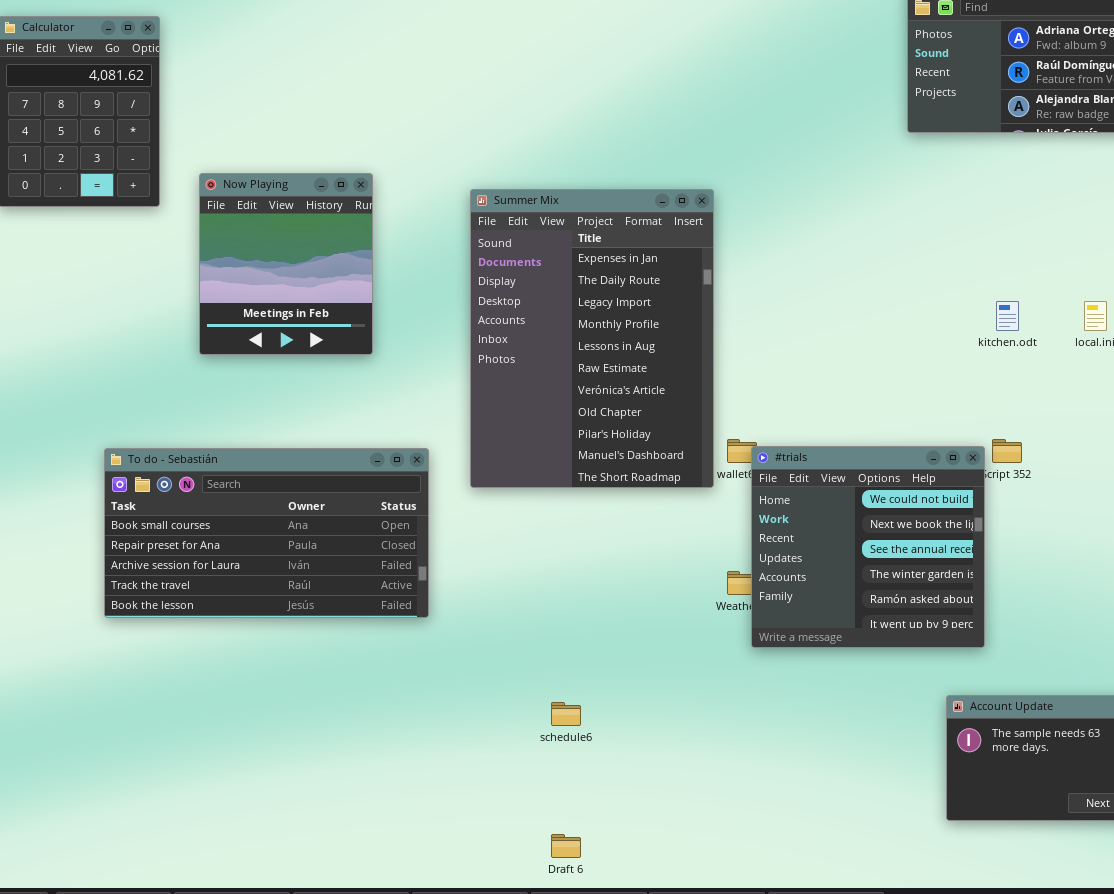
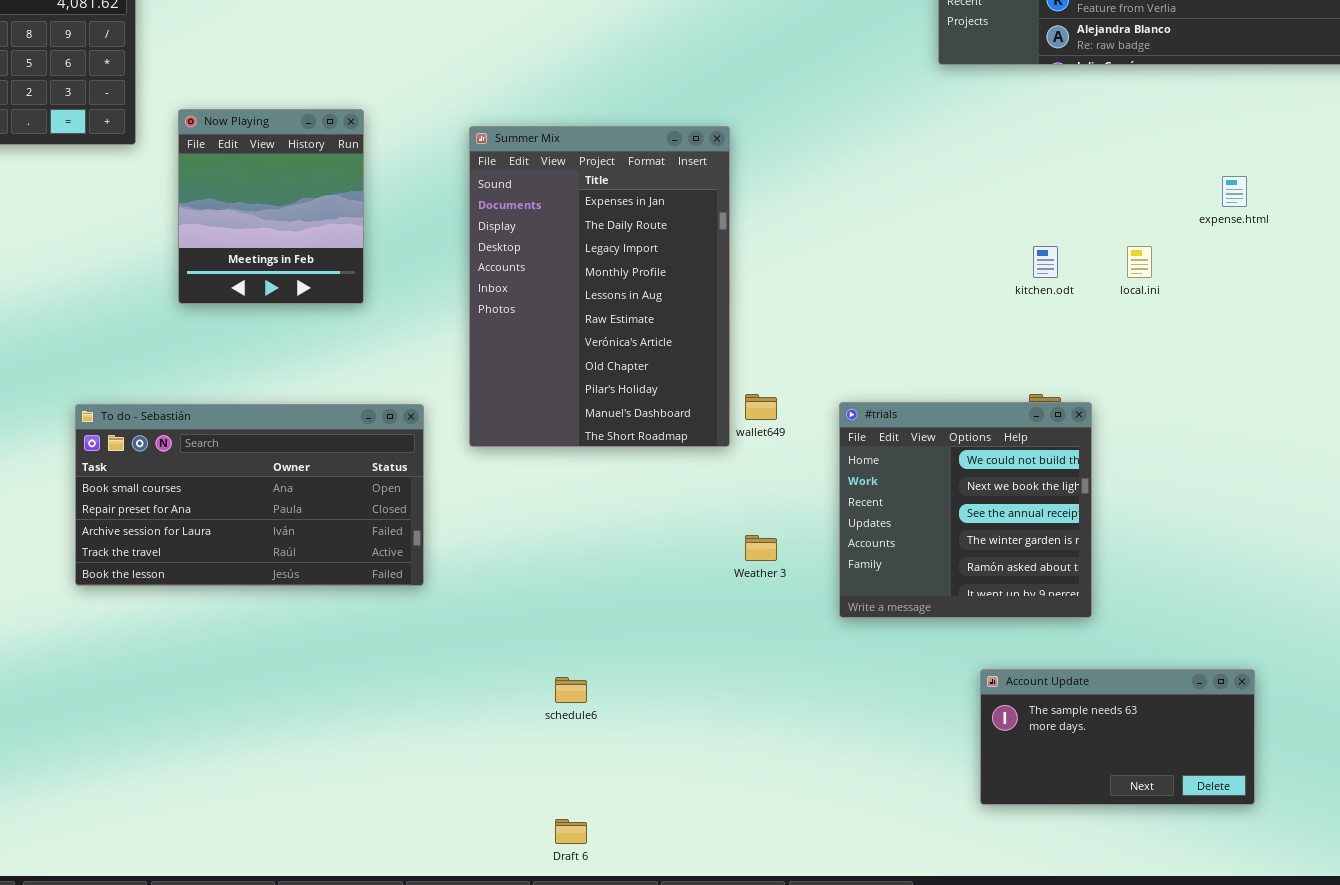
#trials: [751,446,985,648] -> [839,402,1092,618], moved

